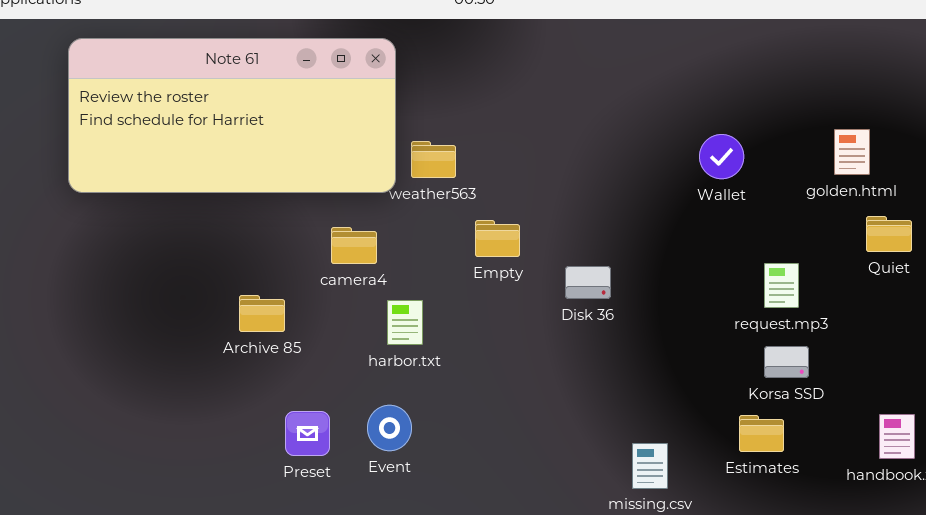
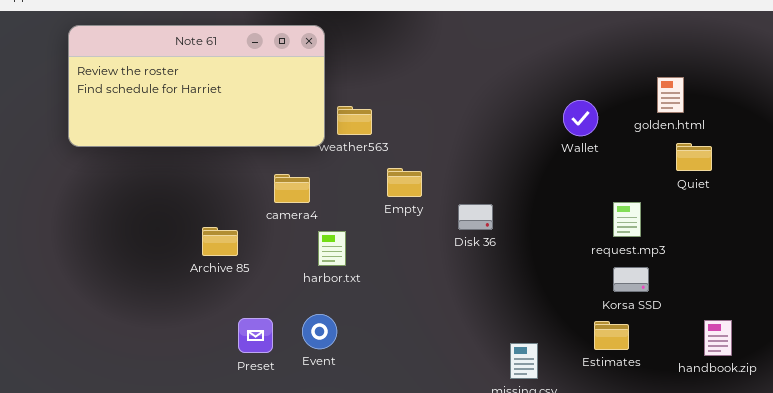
golden.html: [834,129,870,175] -> [657,77,684,113], moved
Quiet: [866,216,912,252] -> [676,143,712,171], moved

